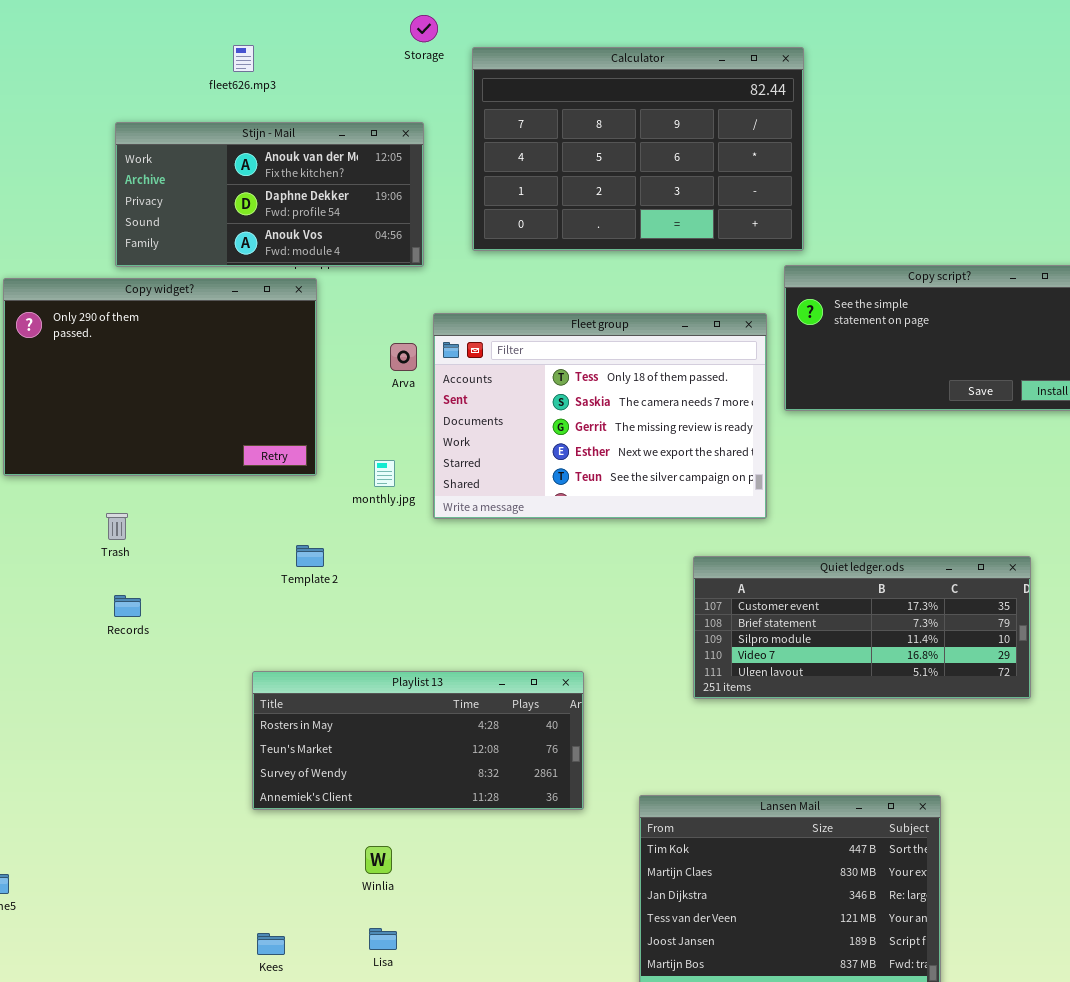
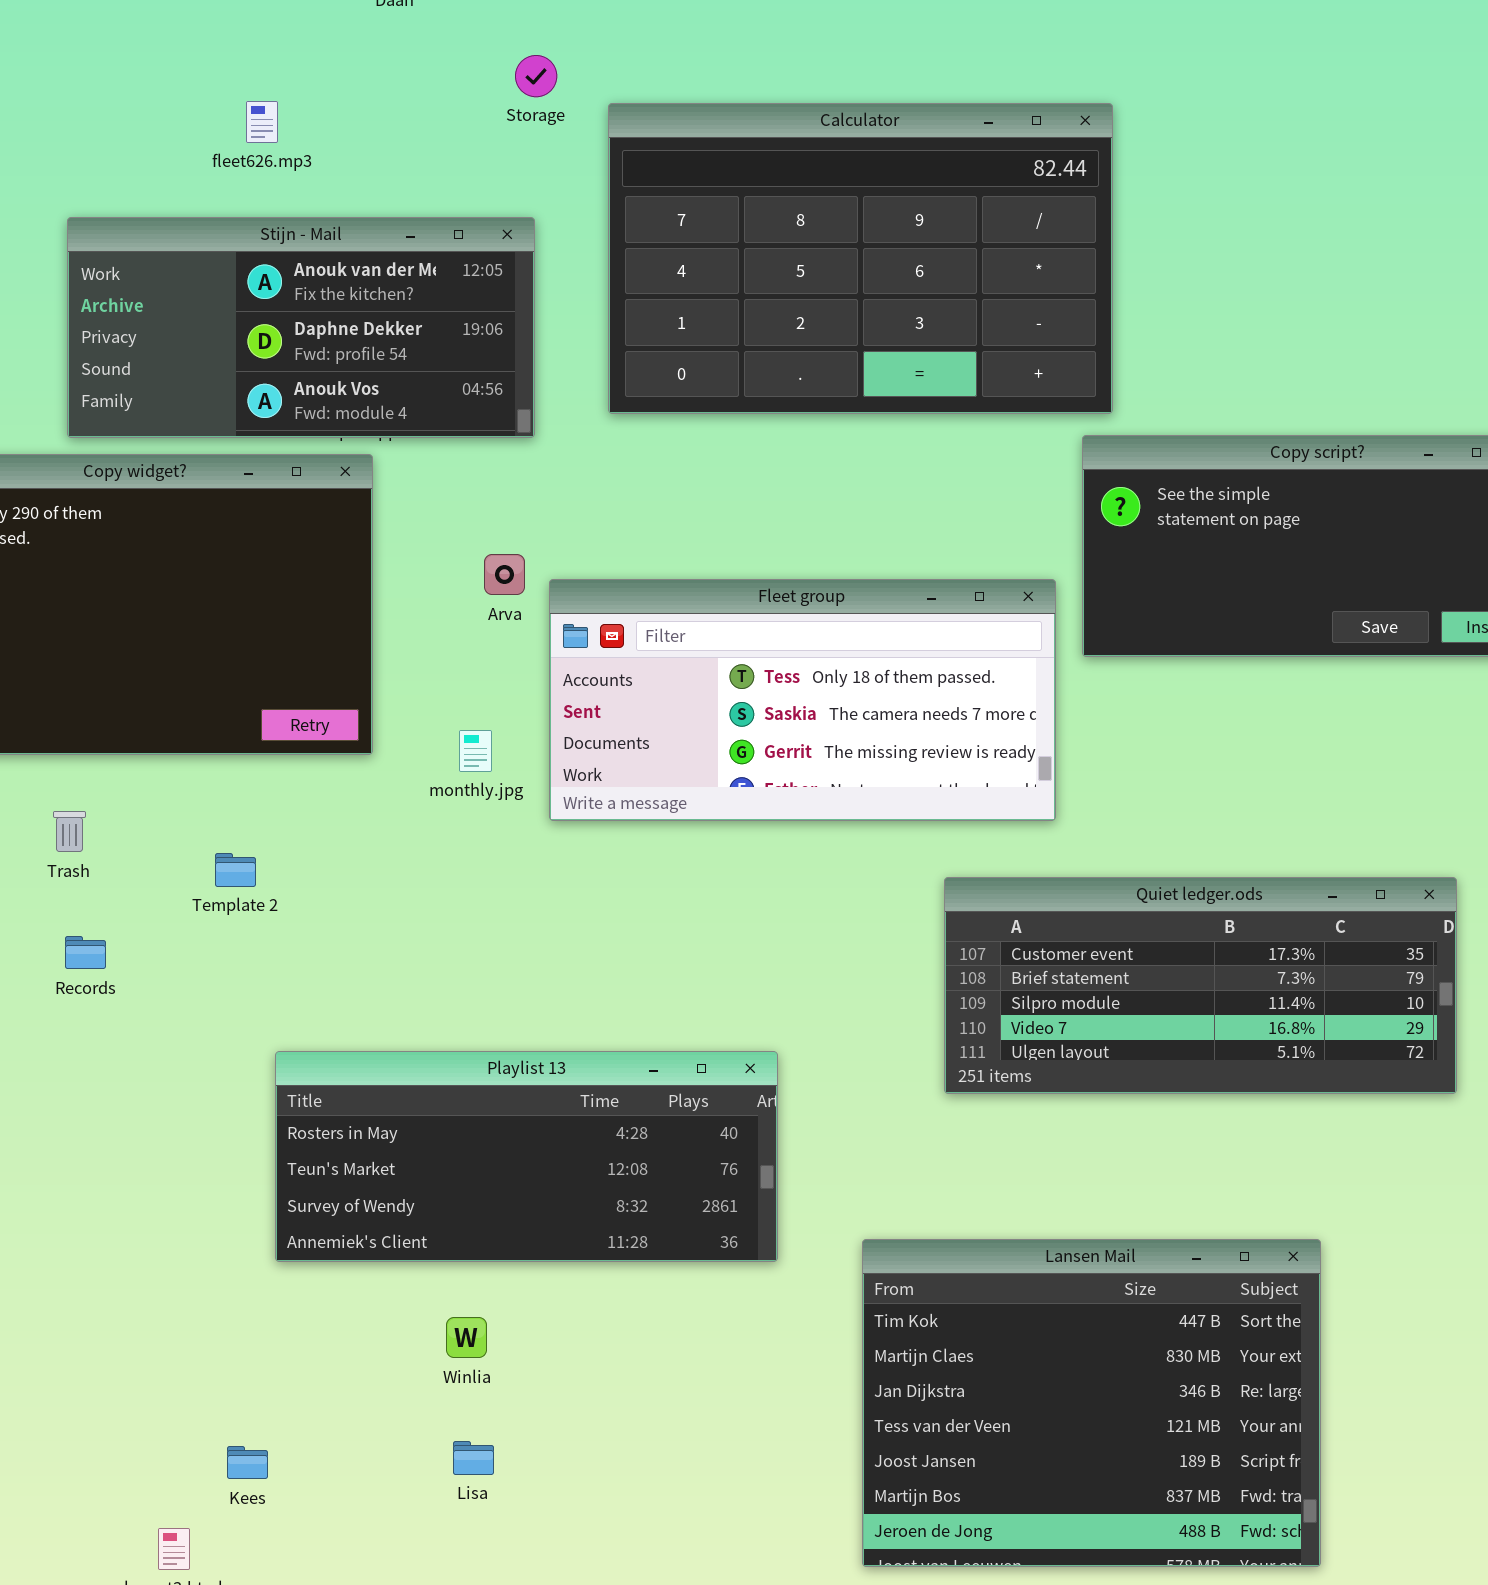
Fleet group: [433,313,767,519] -> [549,579,1056,821], resized
Template 2: [296,545,324,567] -> [215,853,256,887], moved
Kees: [257,933,285,955] -> [227,1446,268,1479], moved

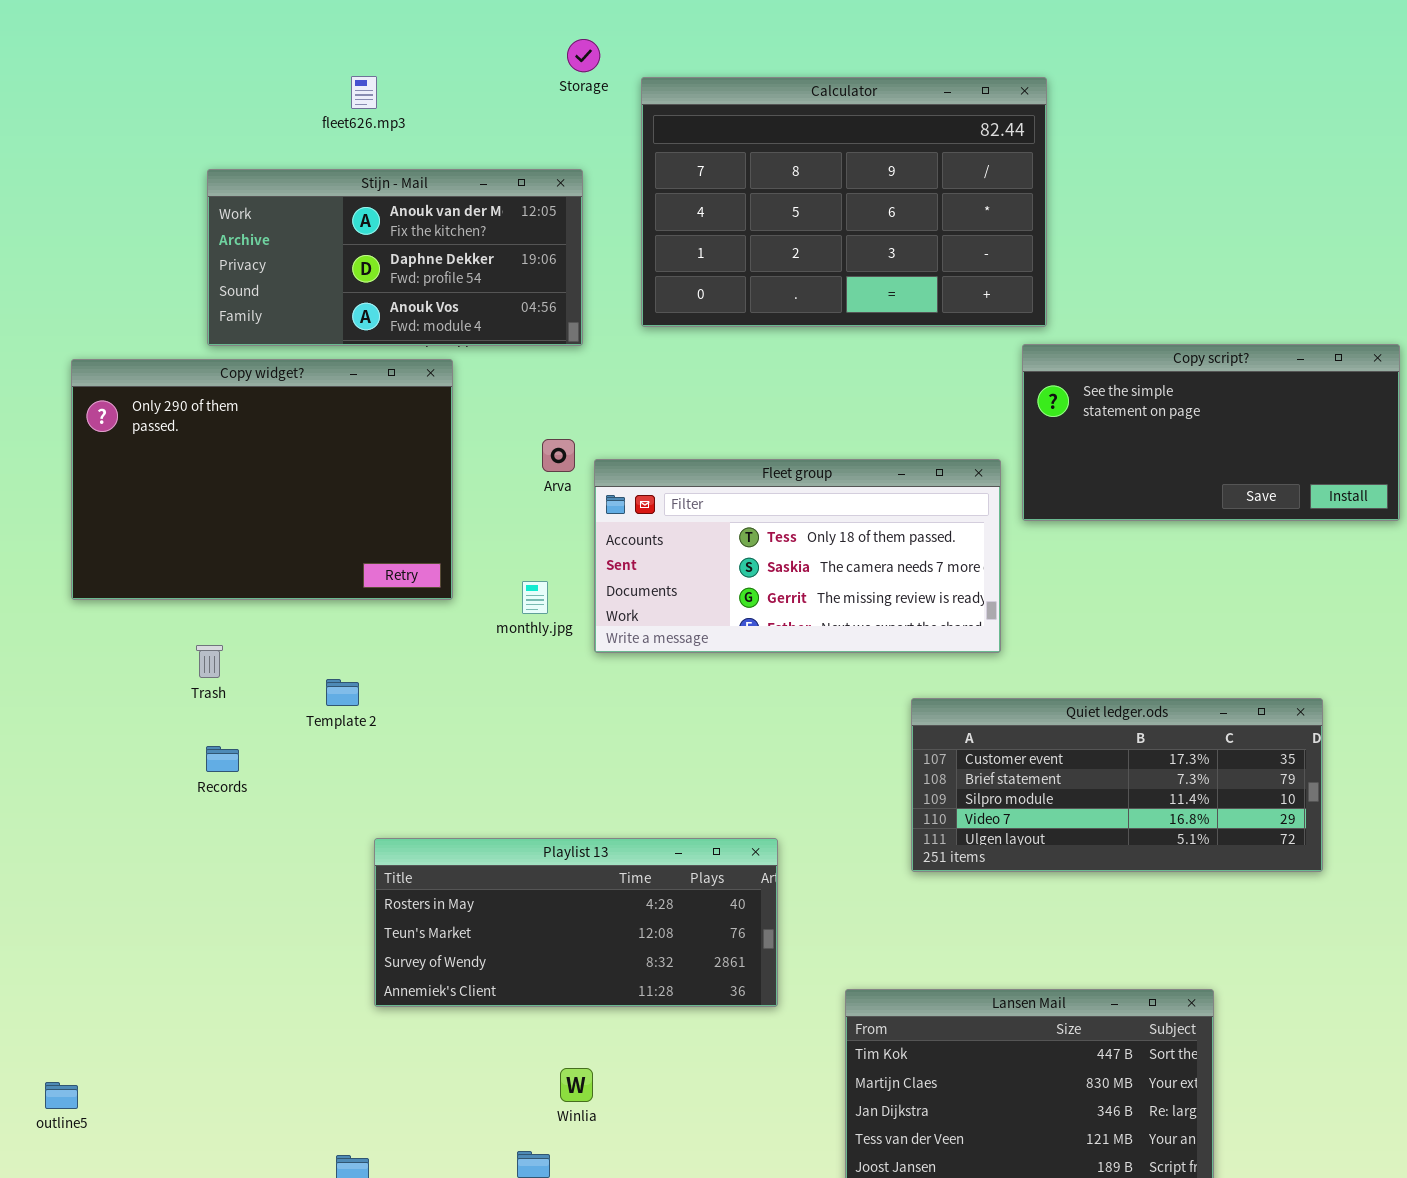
Winlia: [446,1317,487,1358] -> [560,1068,593,1102], moved

